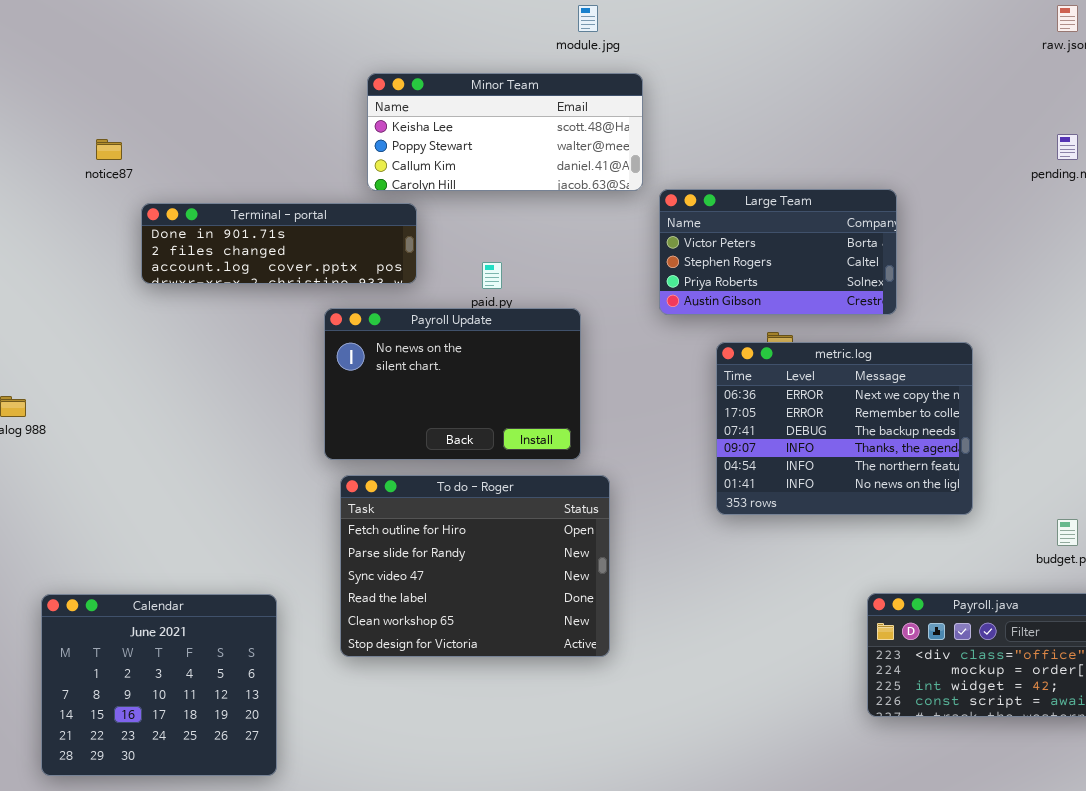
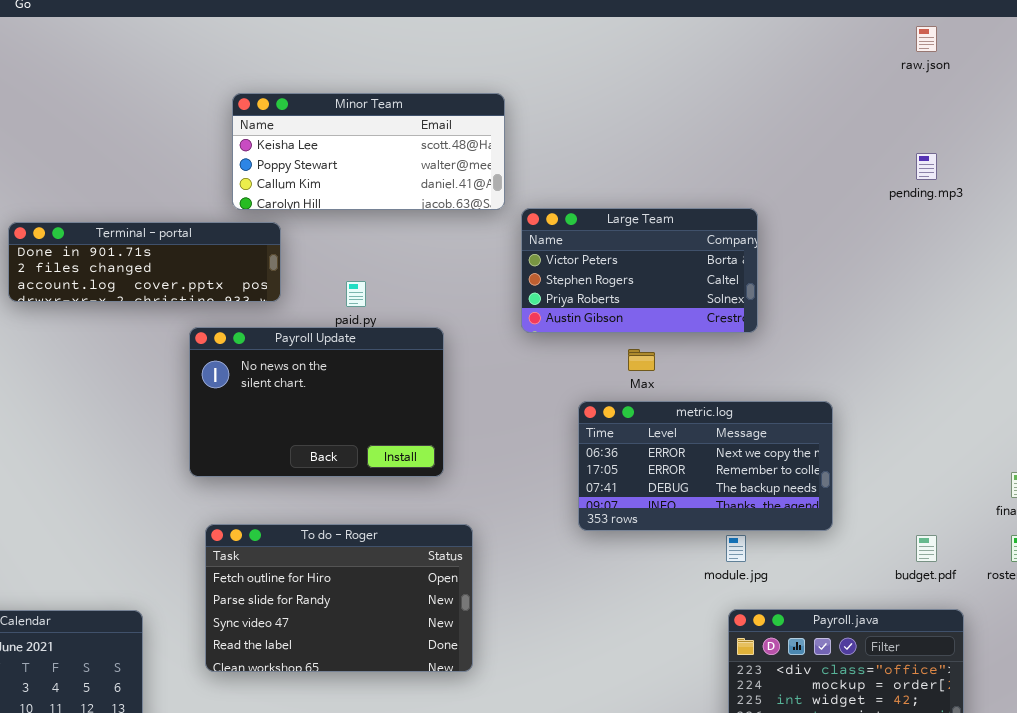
module.jpg: [578,5,598,32] -> [726,535,746,562], moved
metric.log: [716,342,973,515] -> [578,401,833,531], resized
To do - Roger: [340,475,610,657] -> [205,524,473,672], resized

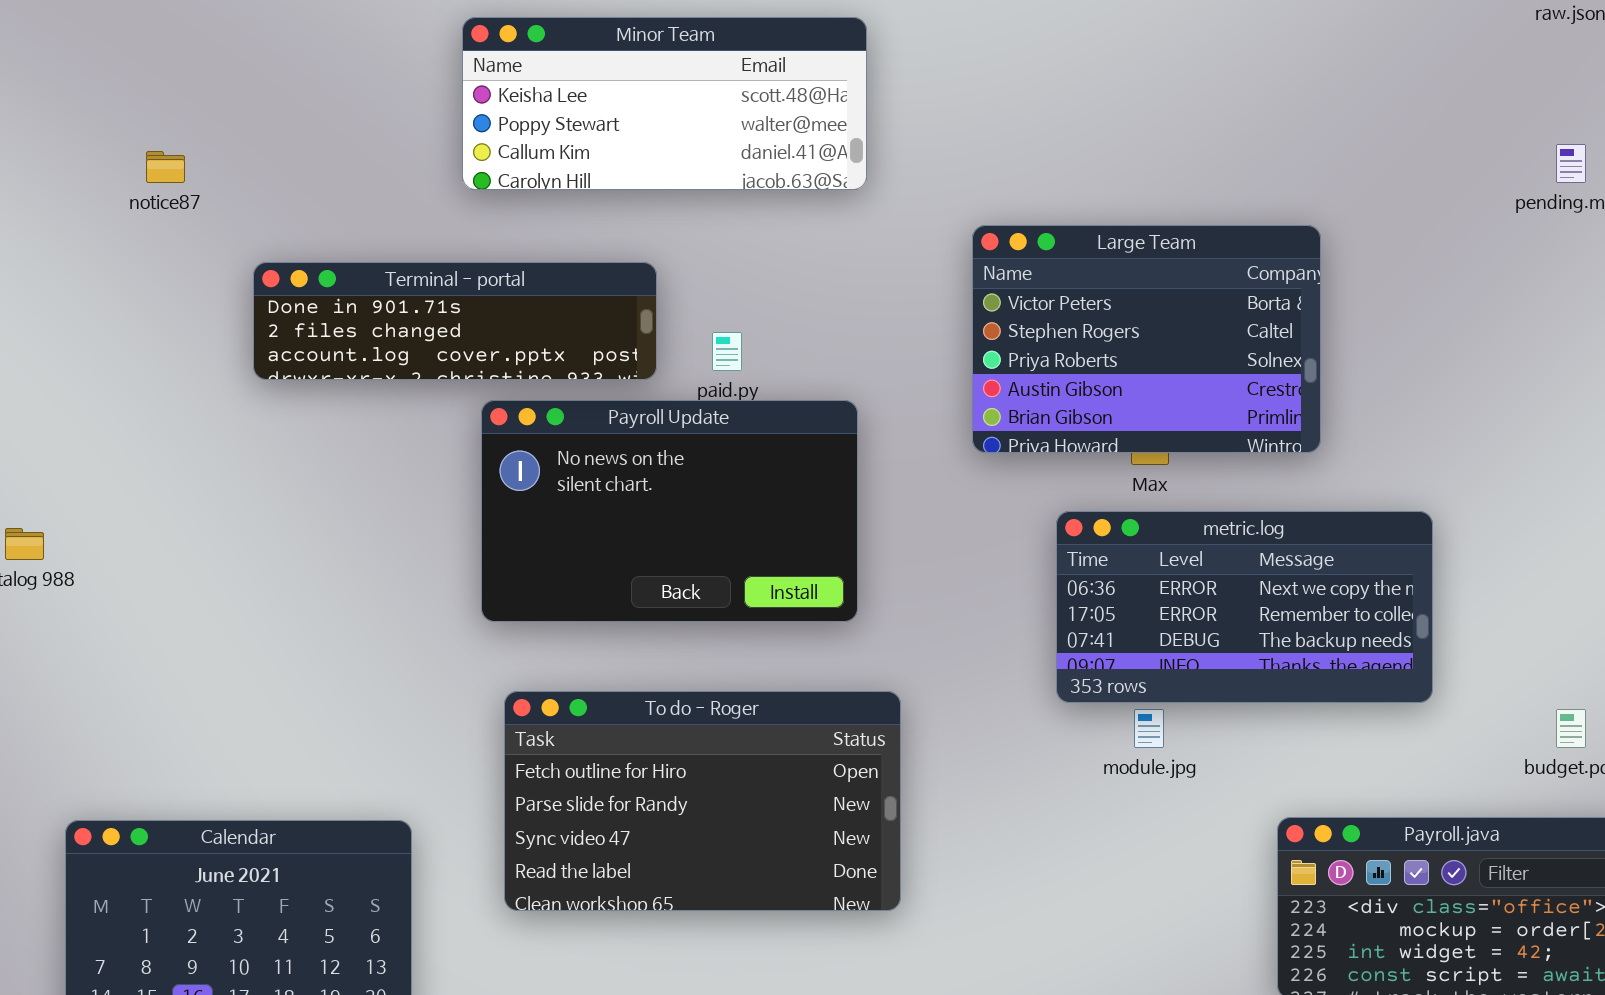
Minor Team: [232,93,505,210] -> [462,17,867,190], moved
Large Team: [521,208,758,333] -> [972,225,1321,453], resized
Terminal - portal: [8,222,281,302] -> [253,262,657,380], moved
module.jpg: [726,535,746,562] -> [1134,709,1164,748], moved

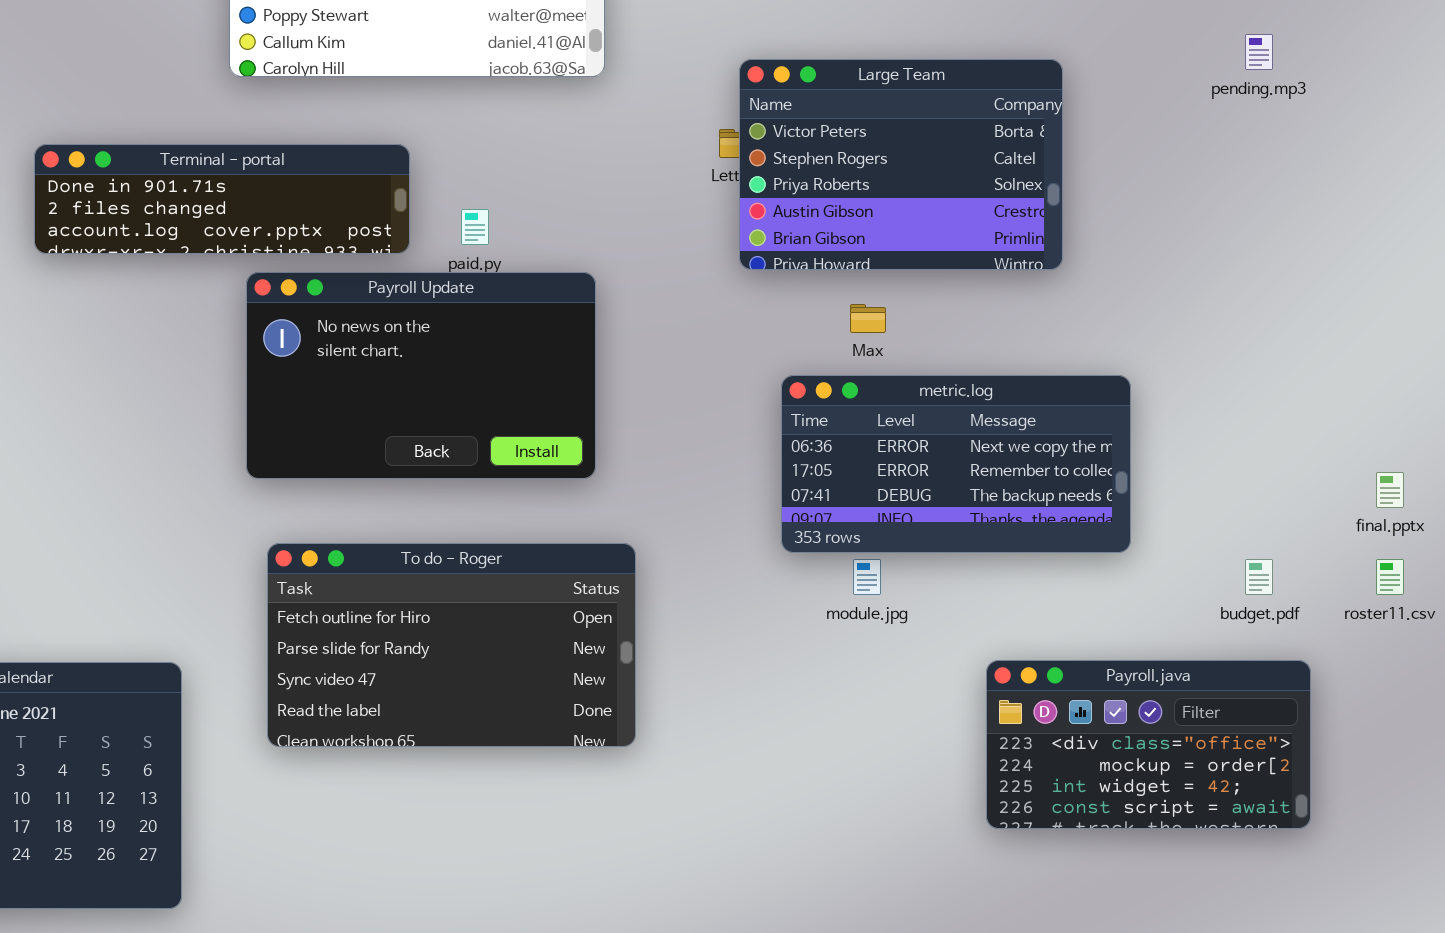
Large Team: [972,225,1321,453] -> [739,59,1063,270], moved

